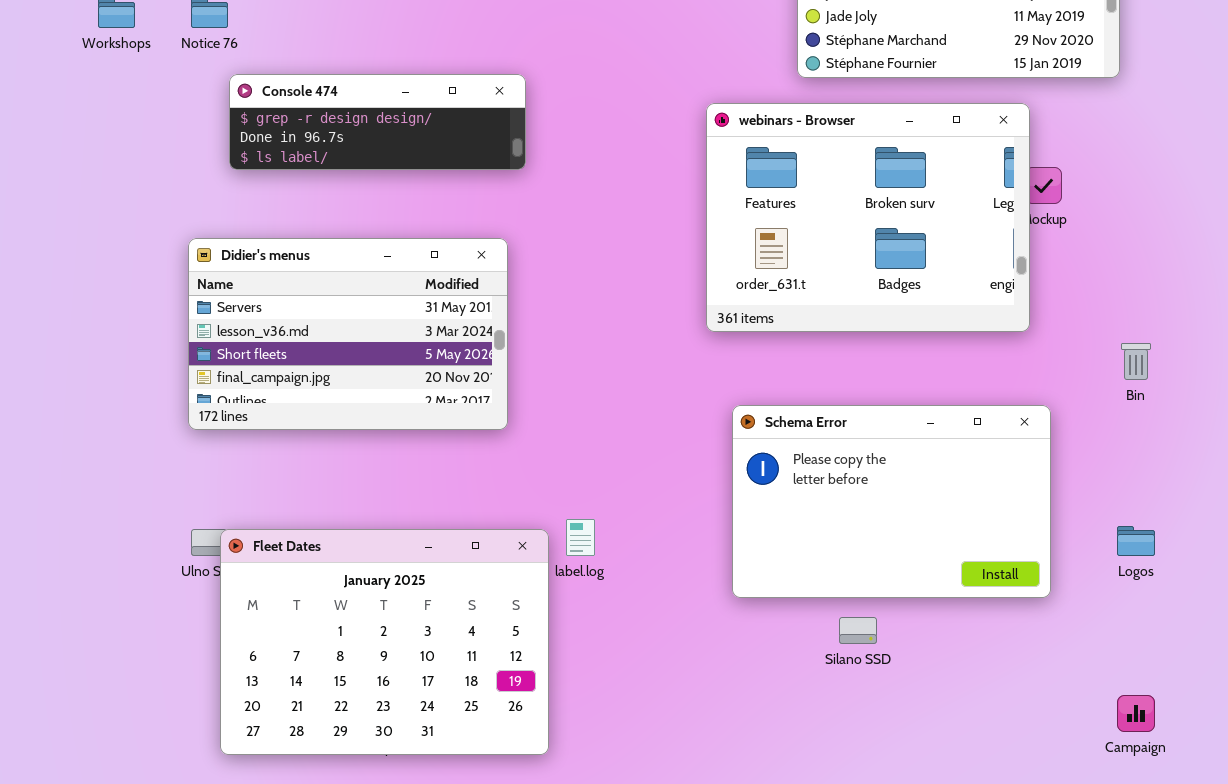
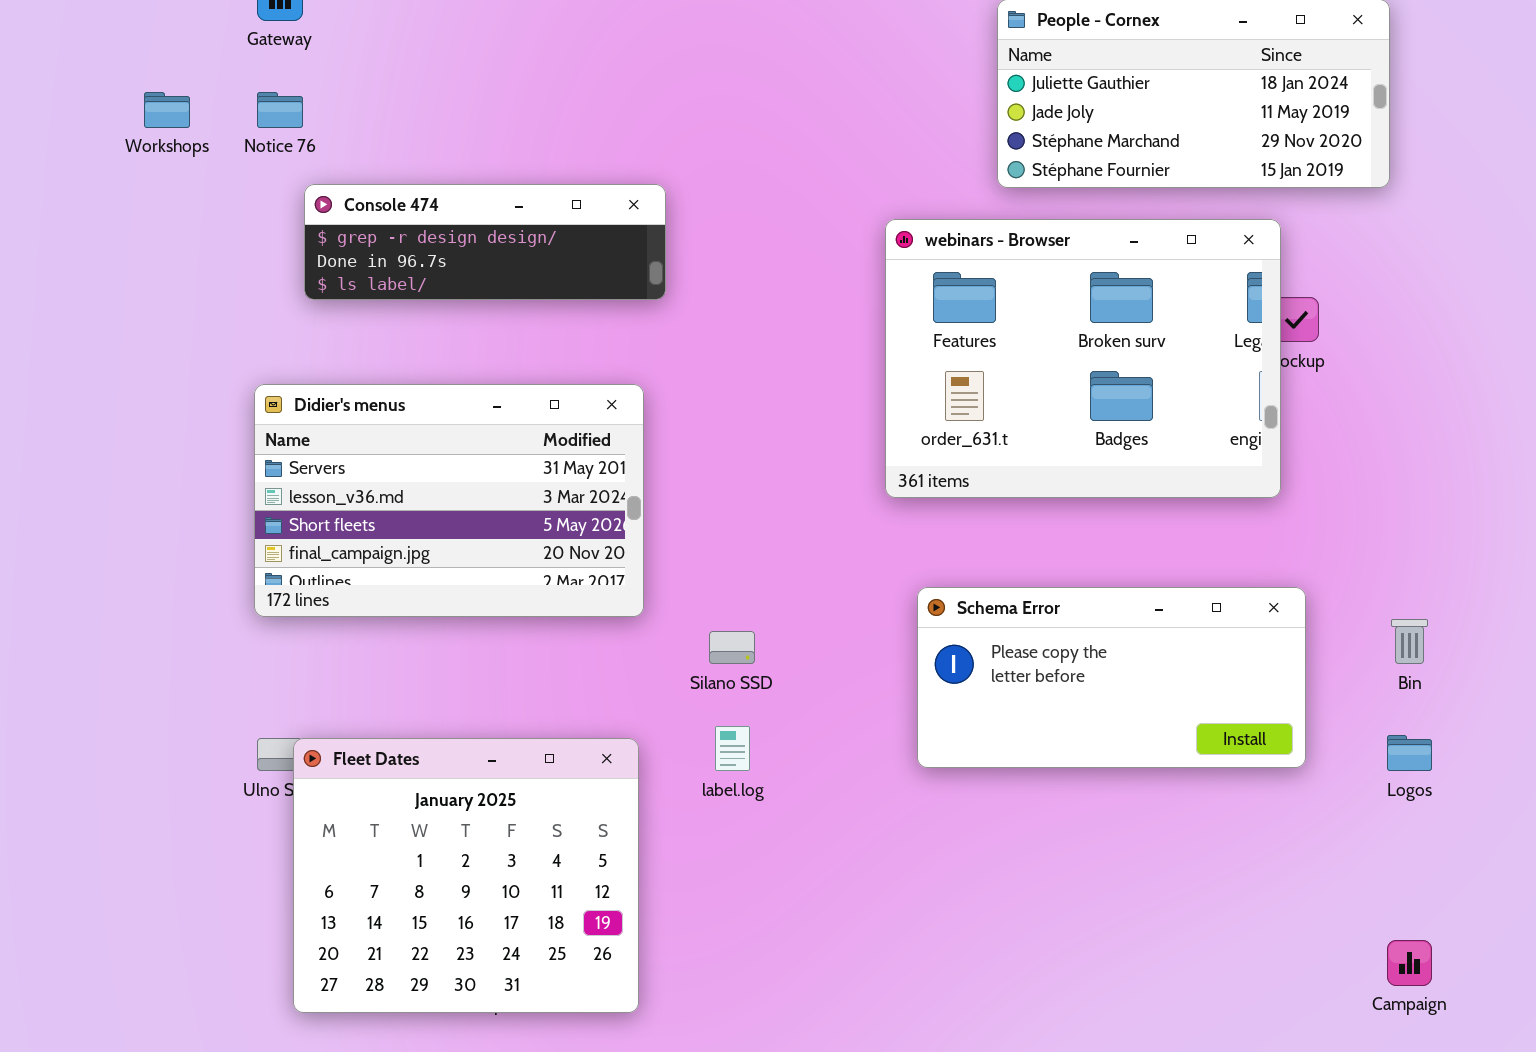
Bin: [1121,343,1151,380] -> [1391,619,1428,664], moved
Schema Error: [732,405,1051,598] -> [917,587,1306,768], resized
Fleet Dates: [220,529,549,755] -> [293,738,639,1013], resized
Silano SSD: [839,617,877,644] -> [709,631,755,664], moved

